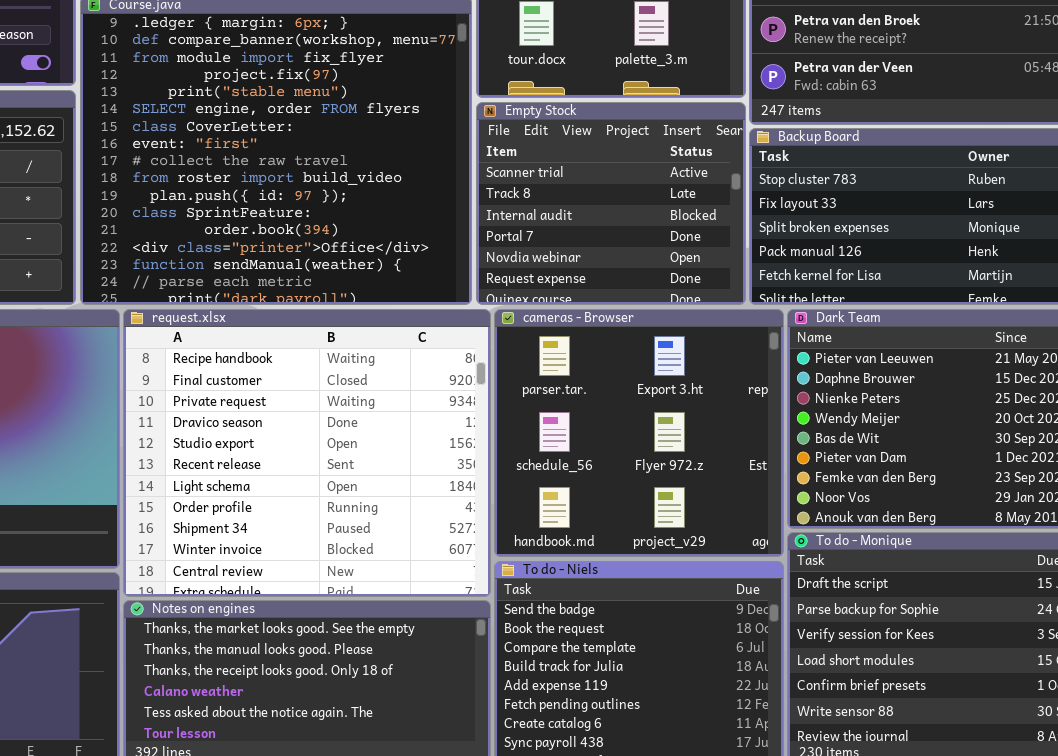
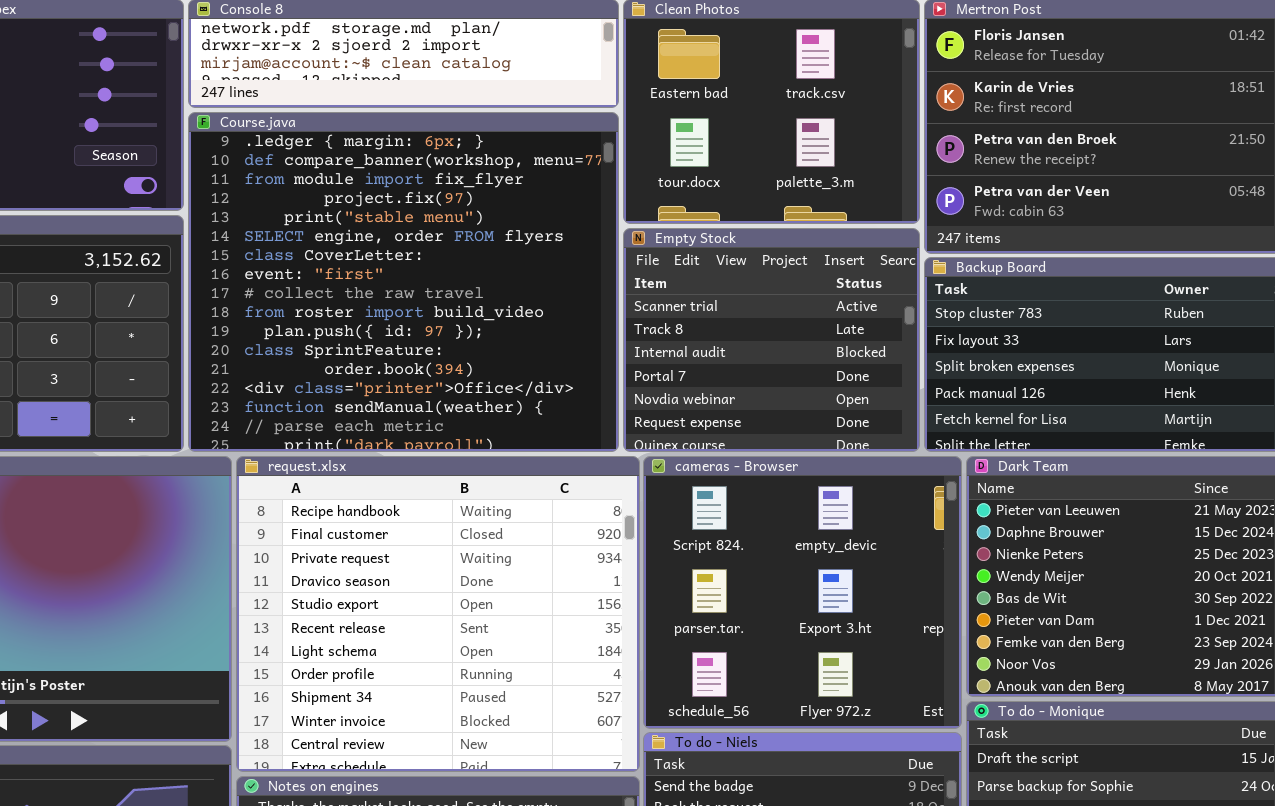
cameras - Browser: [494,309,784,557] -> [643,456,962,729], scrolled up 1 row

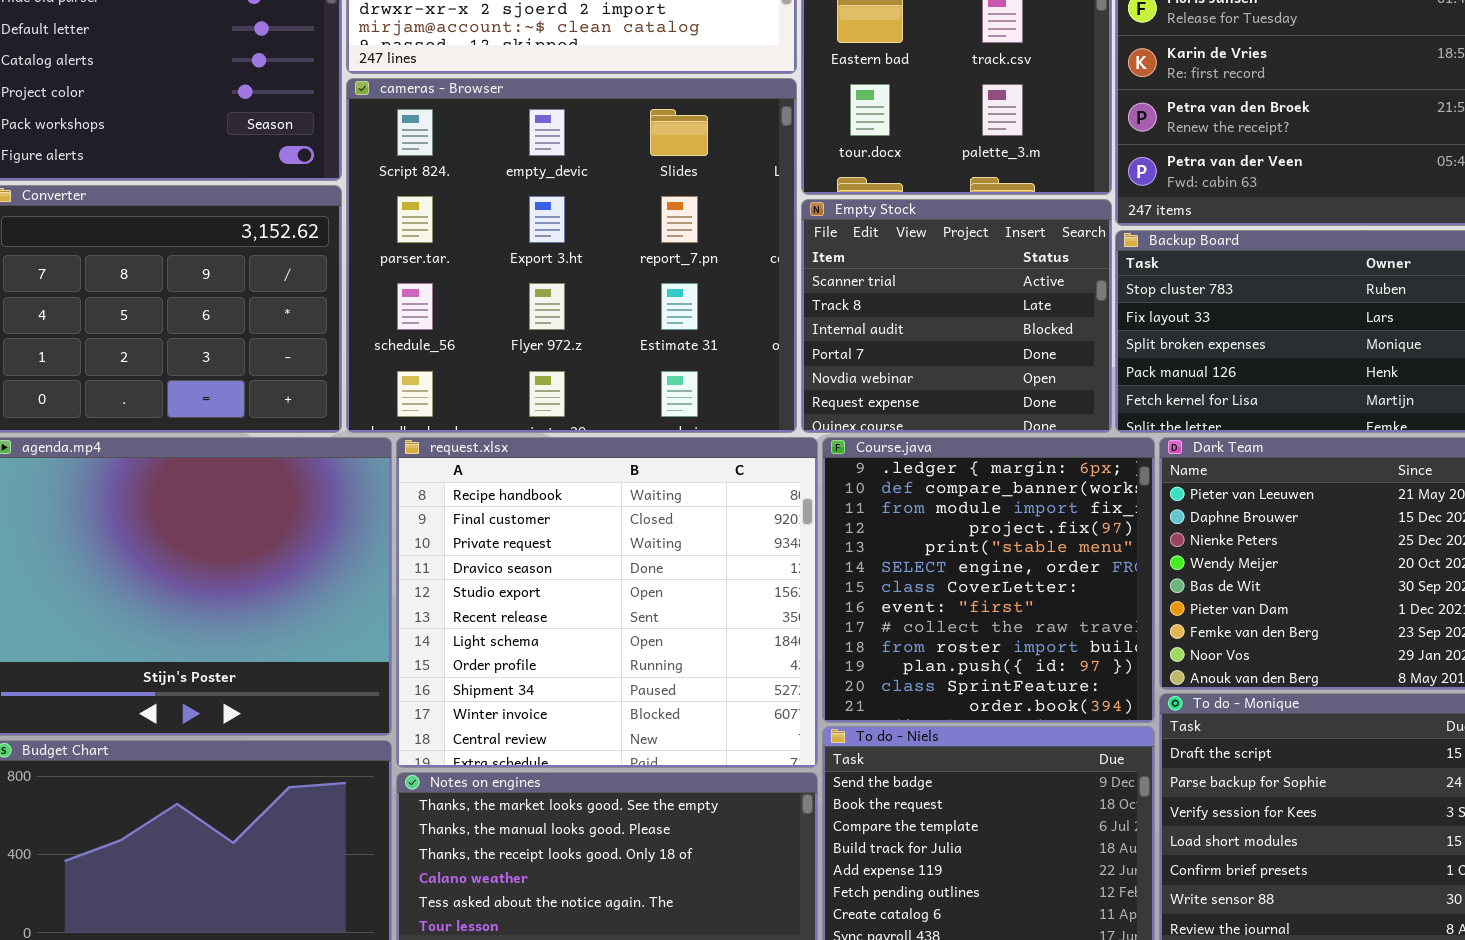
Course.java: [188,112,619,452] -> [822,437,1155,723], moved, resized
cameras - Browser: [643,456,962,729] -> [346,78,797,433], moved, resized

